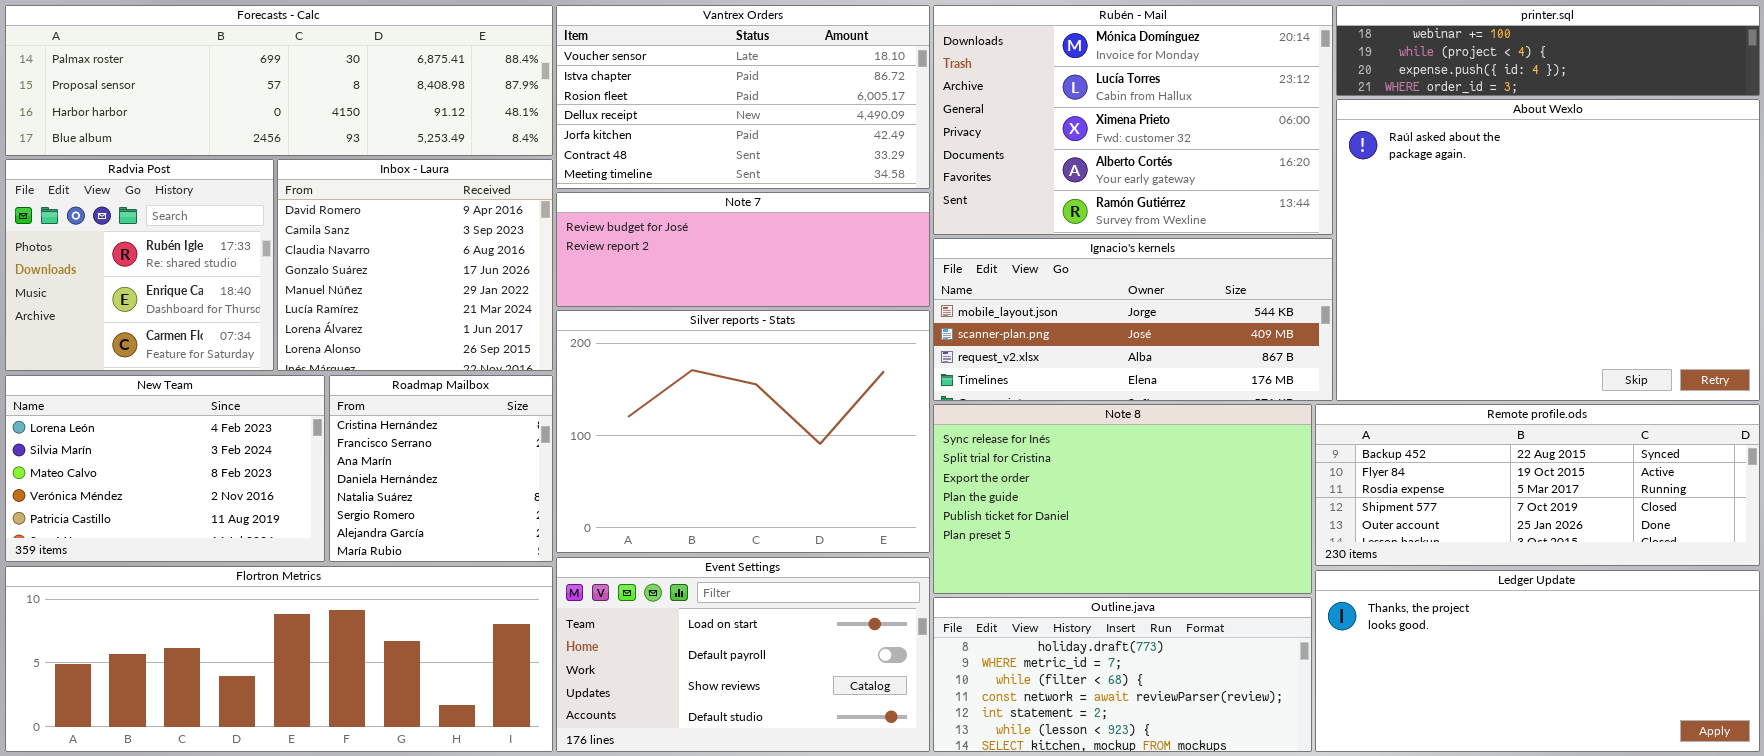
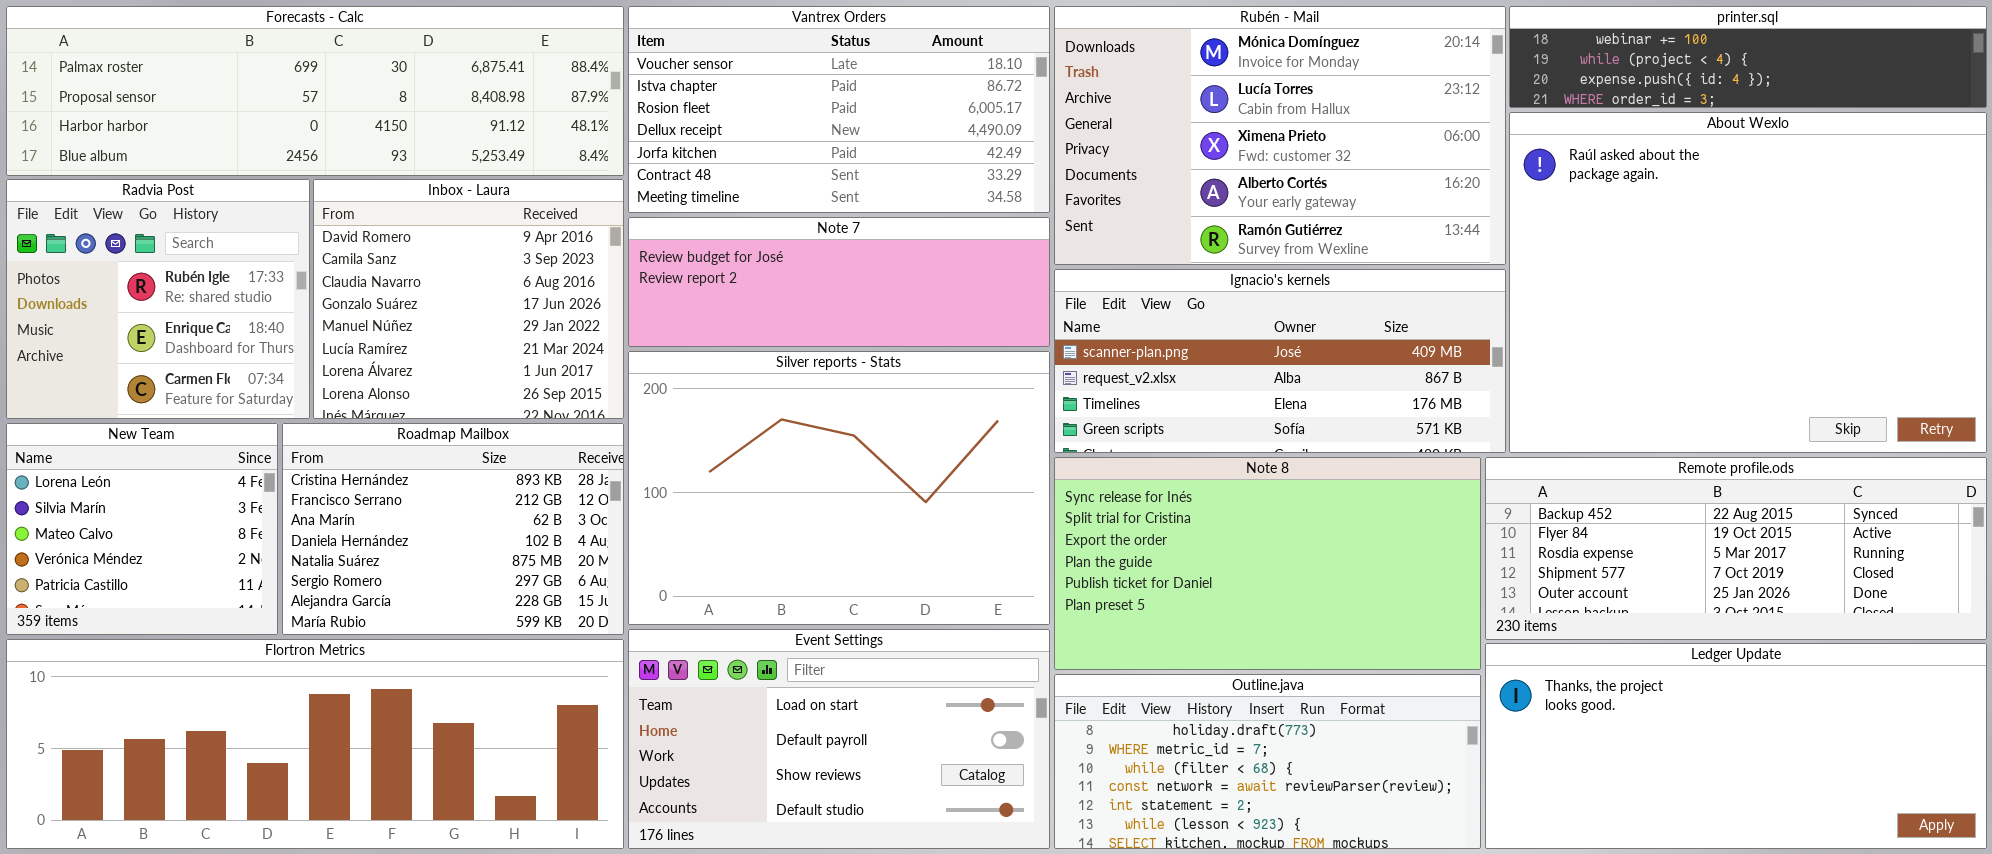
Ignacio's kernels: [933,238,1333,401] -> [1054,269,1506,453], scrolled down 1 row
New Team: [5,375,325,562] -> [6,423,278,635], resized
Roadmap Mailbox: [329,375,553,562] -> [282,423,624,635], resized

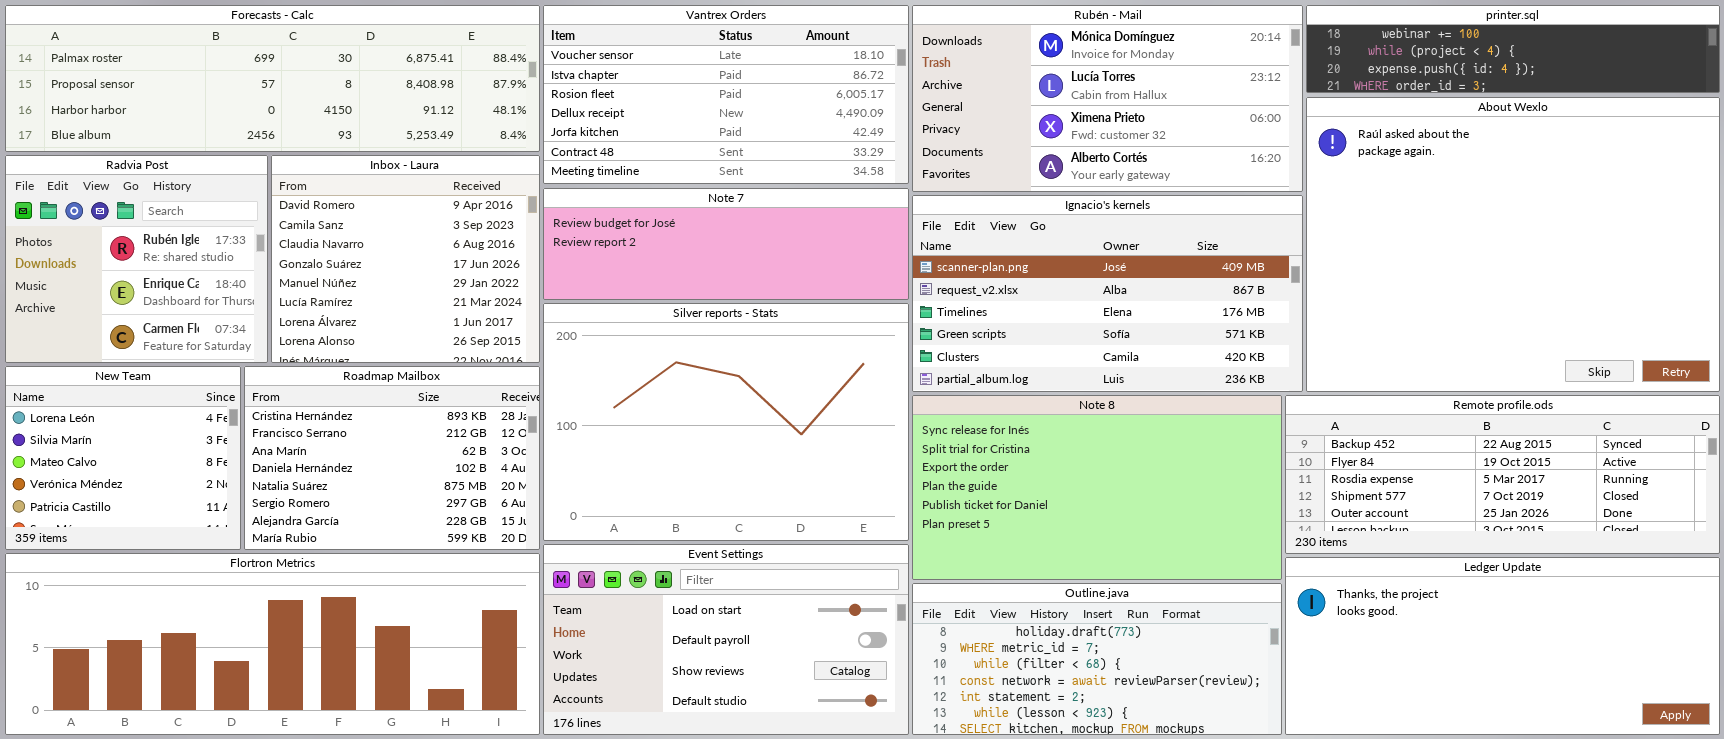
Rubén - Mail: [1054,6,1506,265] -> [912,5,1303,192], resized
Ignacio's kernels: [1054,269,1506,453] -> [912,195,1303,392], resized

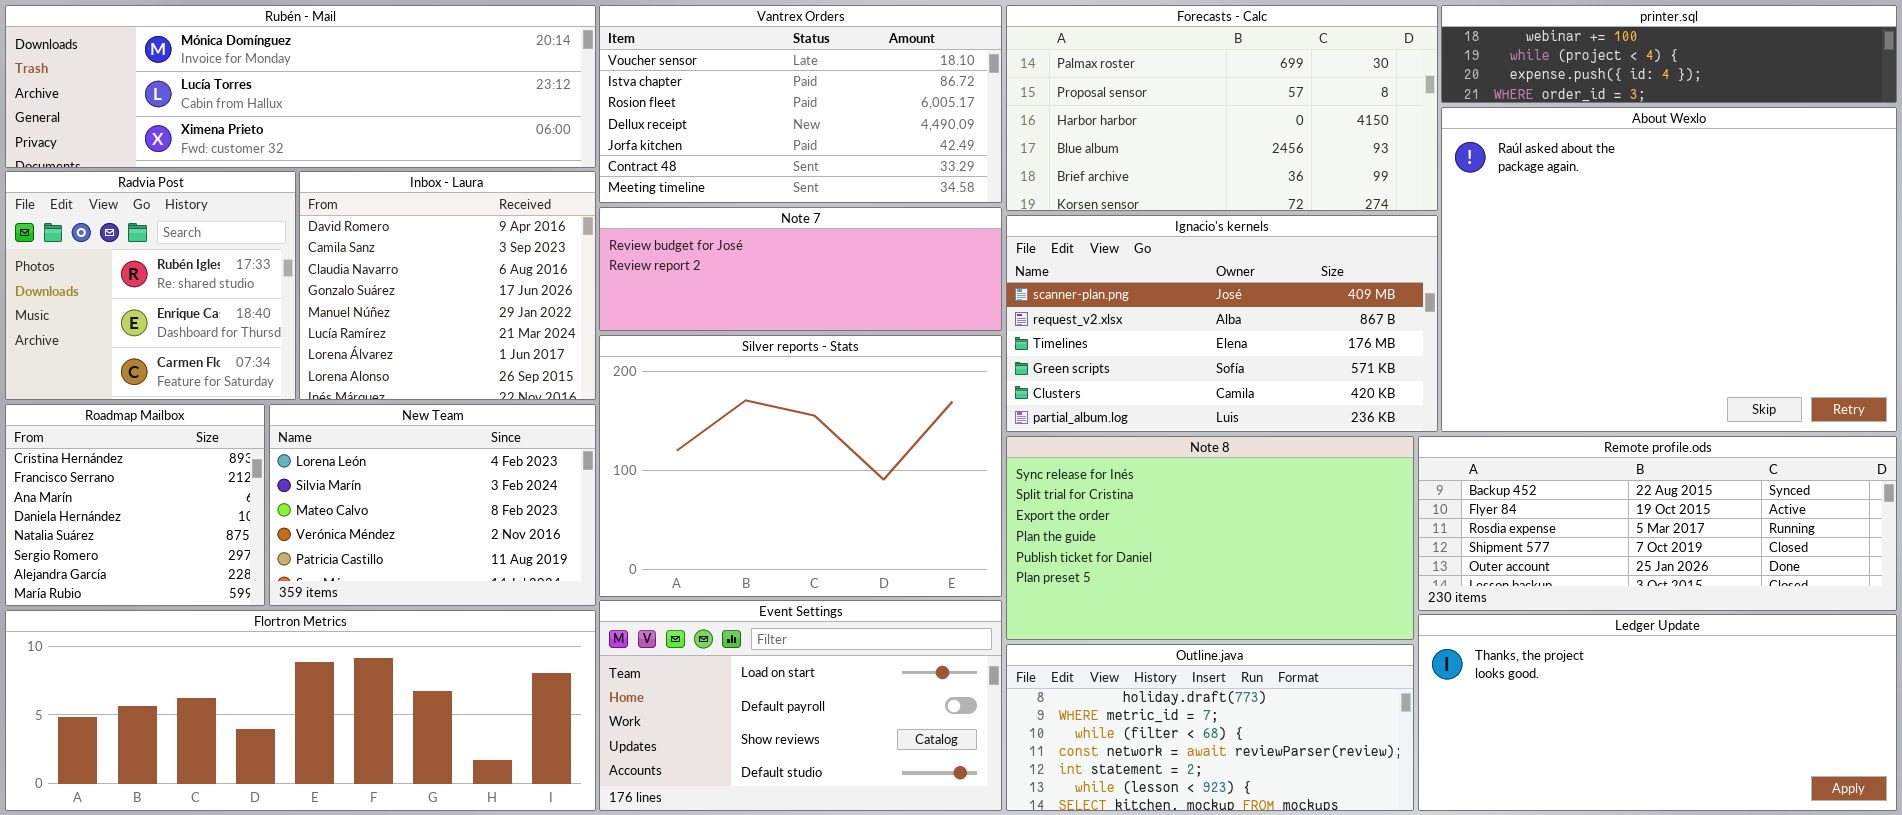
Forecasts - Calc: [5,5,540,152] -> [1006,5,1438,211], moved, resized
Rubén - Mail: [912,5,1303,192] -> [5,5,596,168], moved, resized
New Team: [5,366,241,550] -> [269,404,596,606], moved, resized
Roadmap Mailbox: [244,366,540,550] -> [5,404,265,606], moved, resized

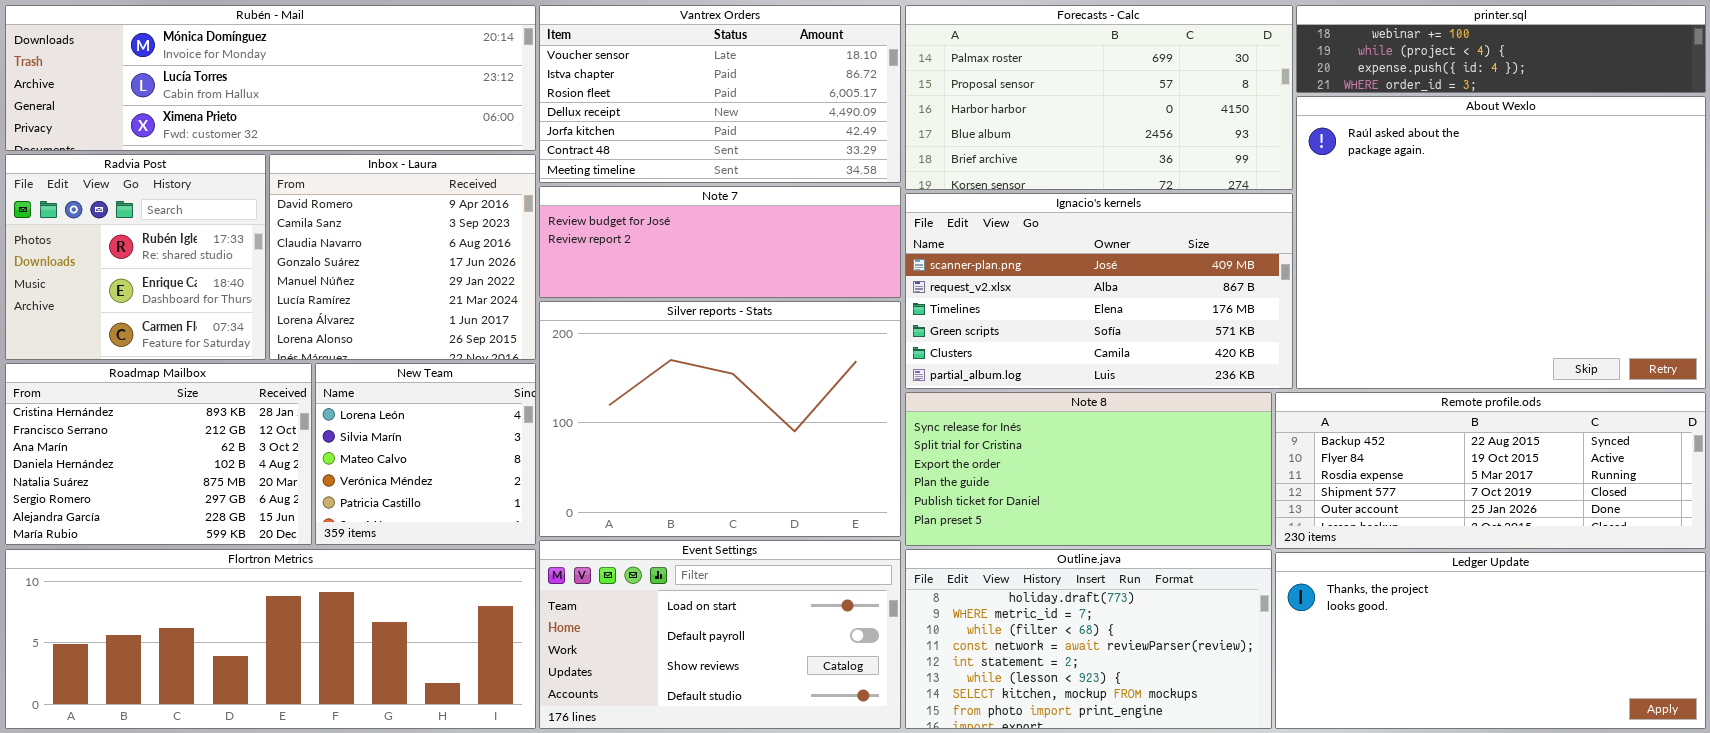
Roadmap Mailbox: [5,404,265,606] -> [5,363,312,545], resized
New Team: [269,404,596,606] -> [315,363,536,545], resized
Note 8: [1006,436,1414,640] -> [905,392,1272,546], resized
Outline.java: [1006,644,1414,811] -> [905,549,1272,729], resized

